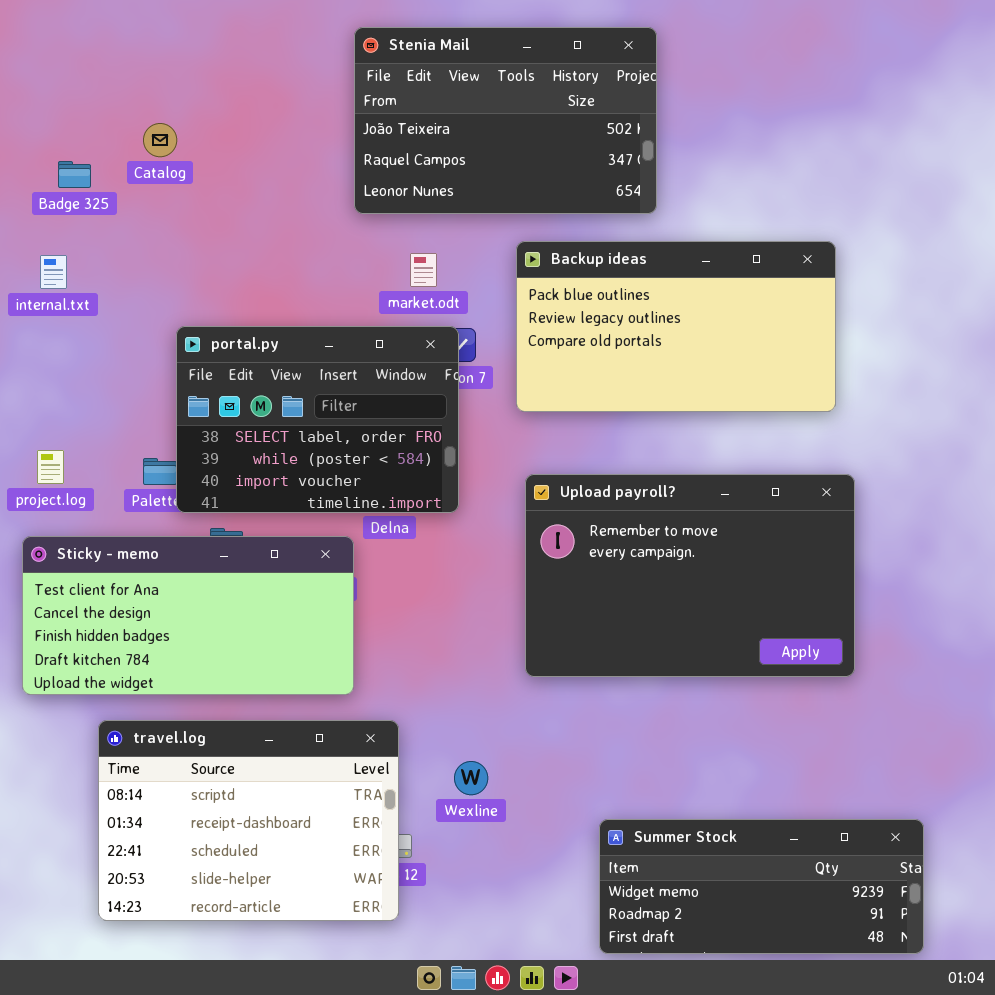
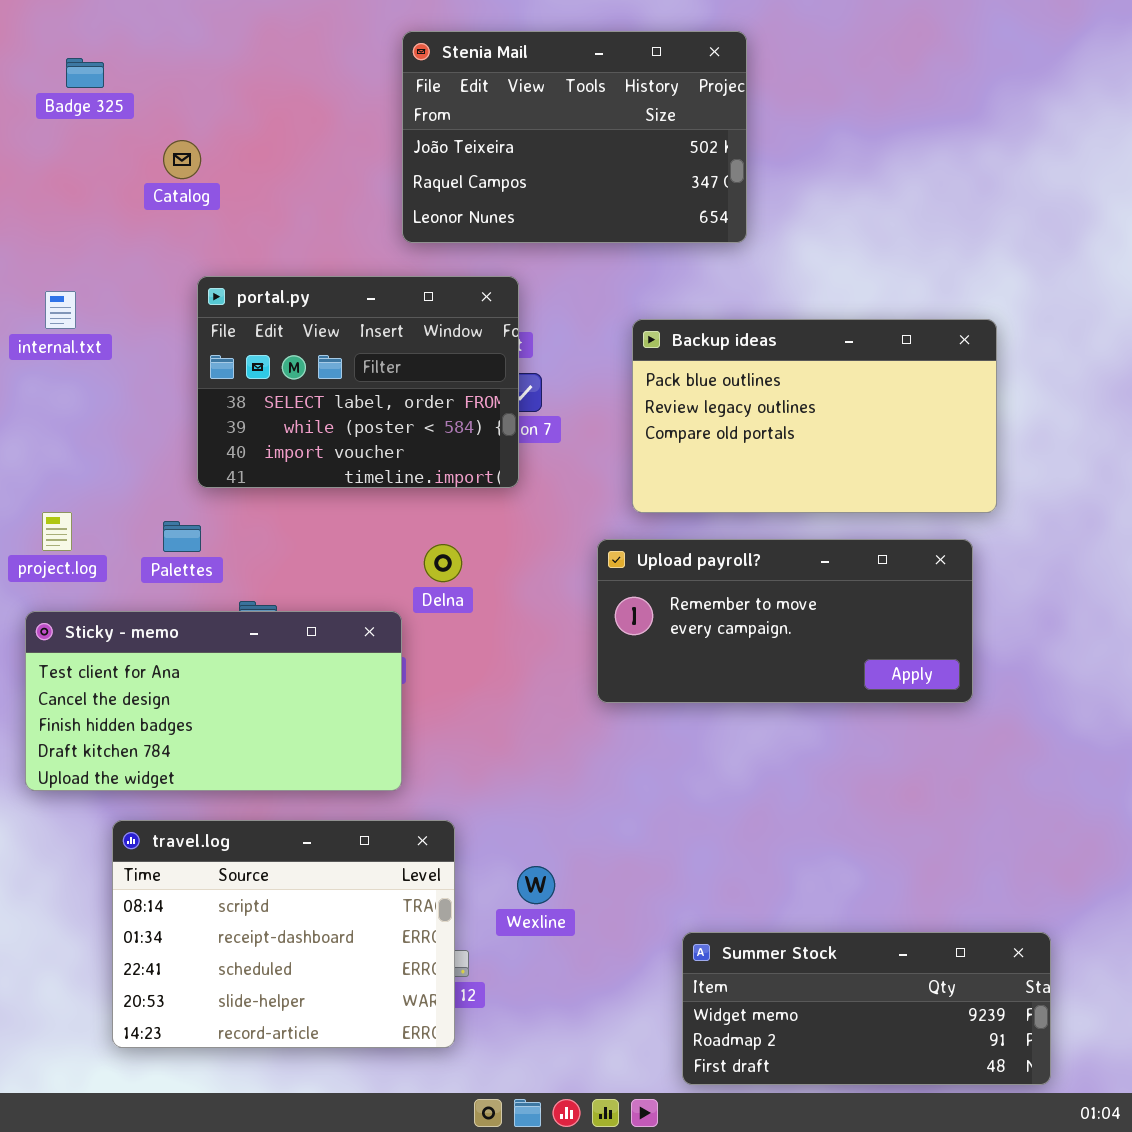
Badge 325: [58,161,91,188] -> [66,58,104,88], moved
Backup ideas: [516,241,836,412] -> [632,319,997,513], moved
portal.py: [176,326,459,513] -> [197,276,519,488], moved
Upload payroll?: [525,474,855,677] -> [597,539,973,703], resized

